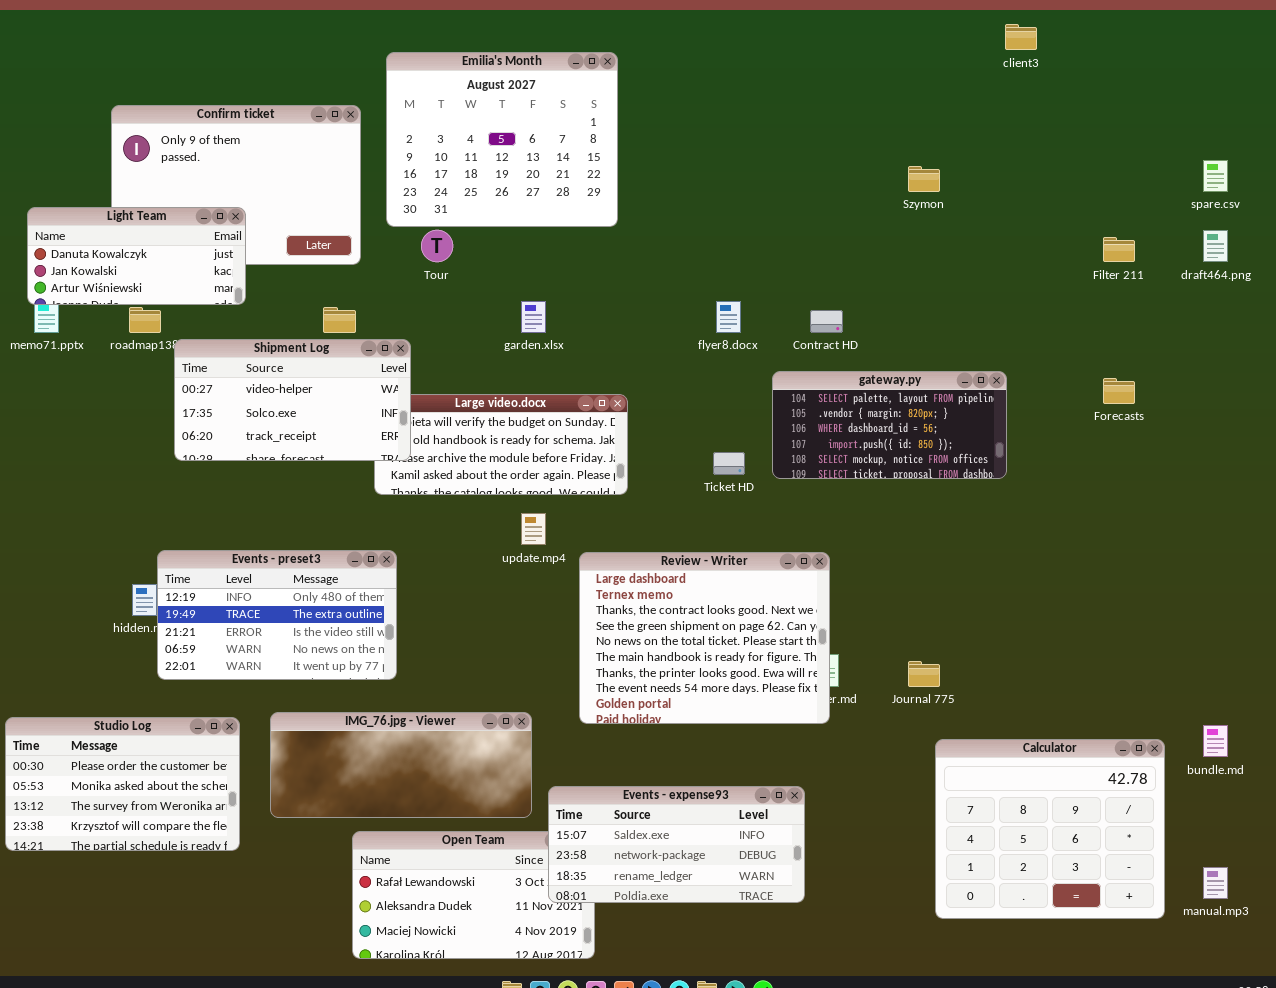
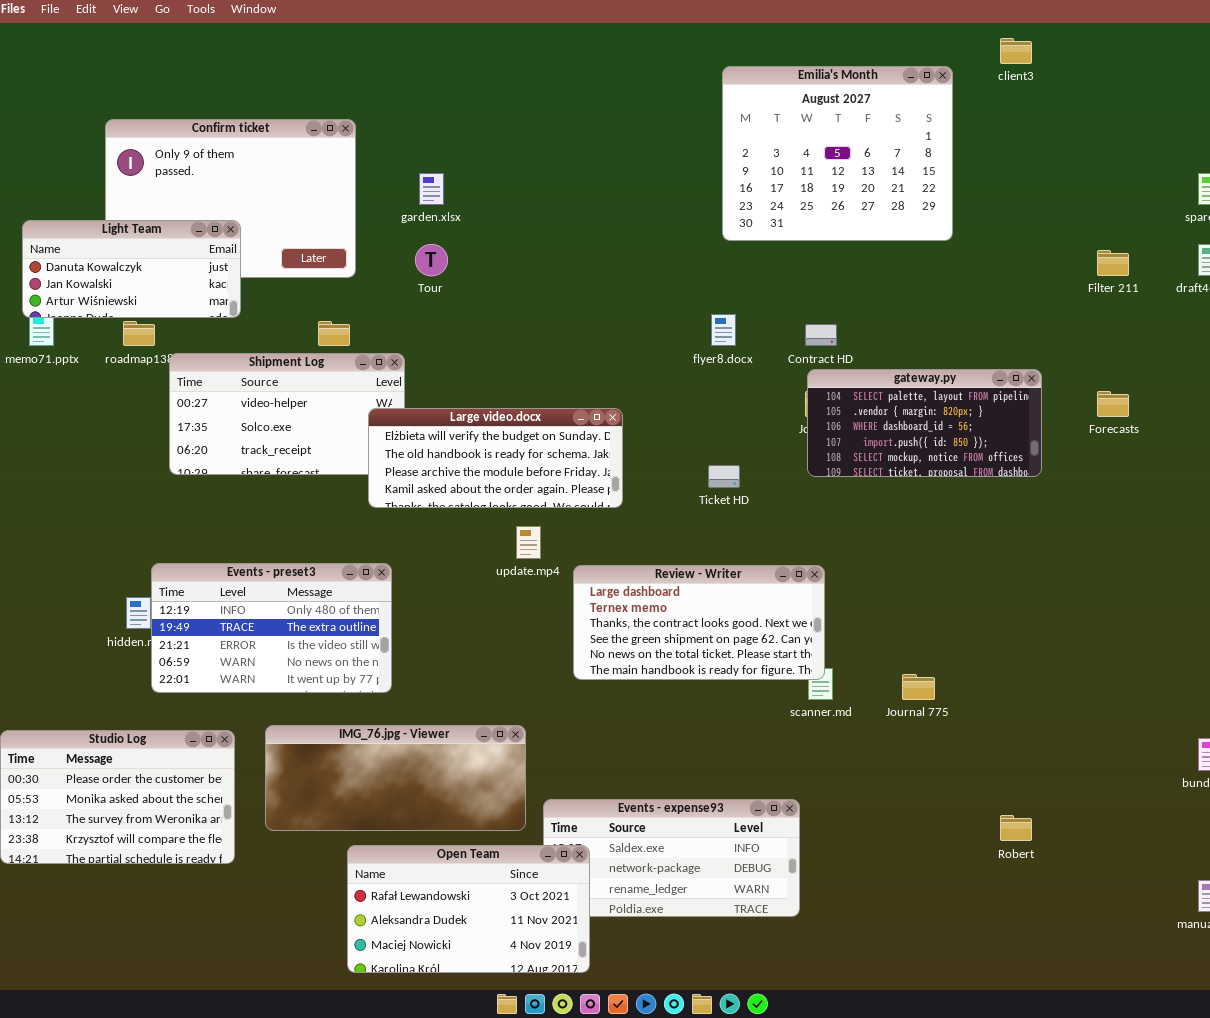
Emilia's Month: [386,52,618,227] -> [722,66,953,241], moved
garden.xlsx: [521,301,546,333] -> [419,173,444,205], moved
gateway.py: [772,371,1007,479] -> [807,369,1042,477], moved
Large video.docx: [374,394,628,495] -> [368,408,623,508], raised
Review - Writer: [579,552,830,724] -> [573,565,825,680], resized
Calculator: [935,739,1165,919] -> none, closed
Open Team: [352,831,595,959] -> [347,845,590,973], raised

